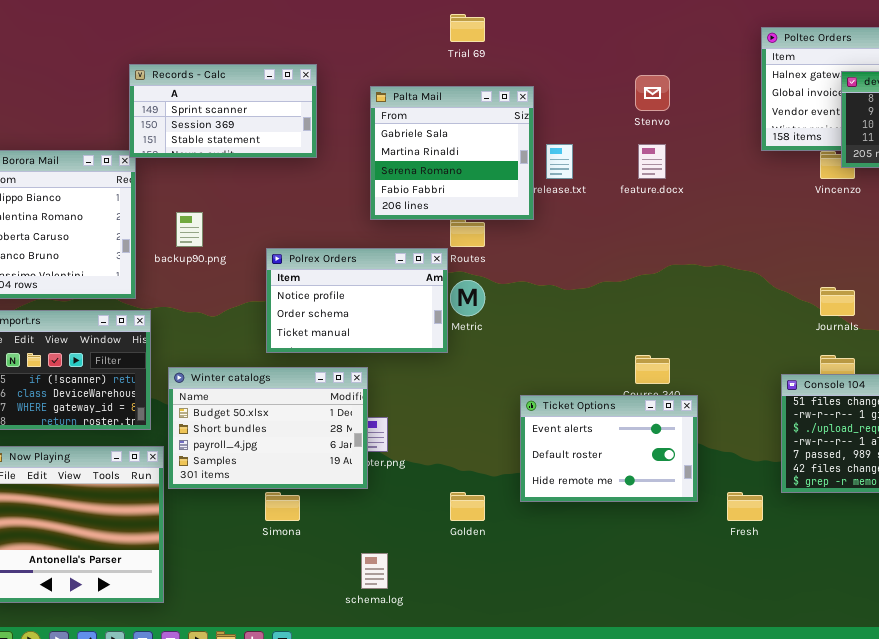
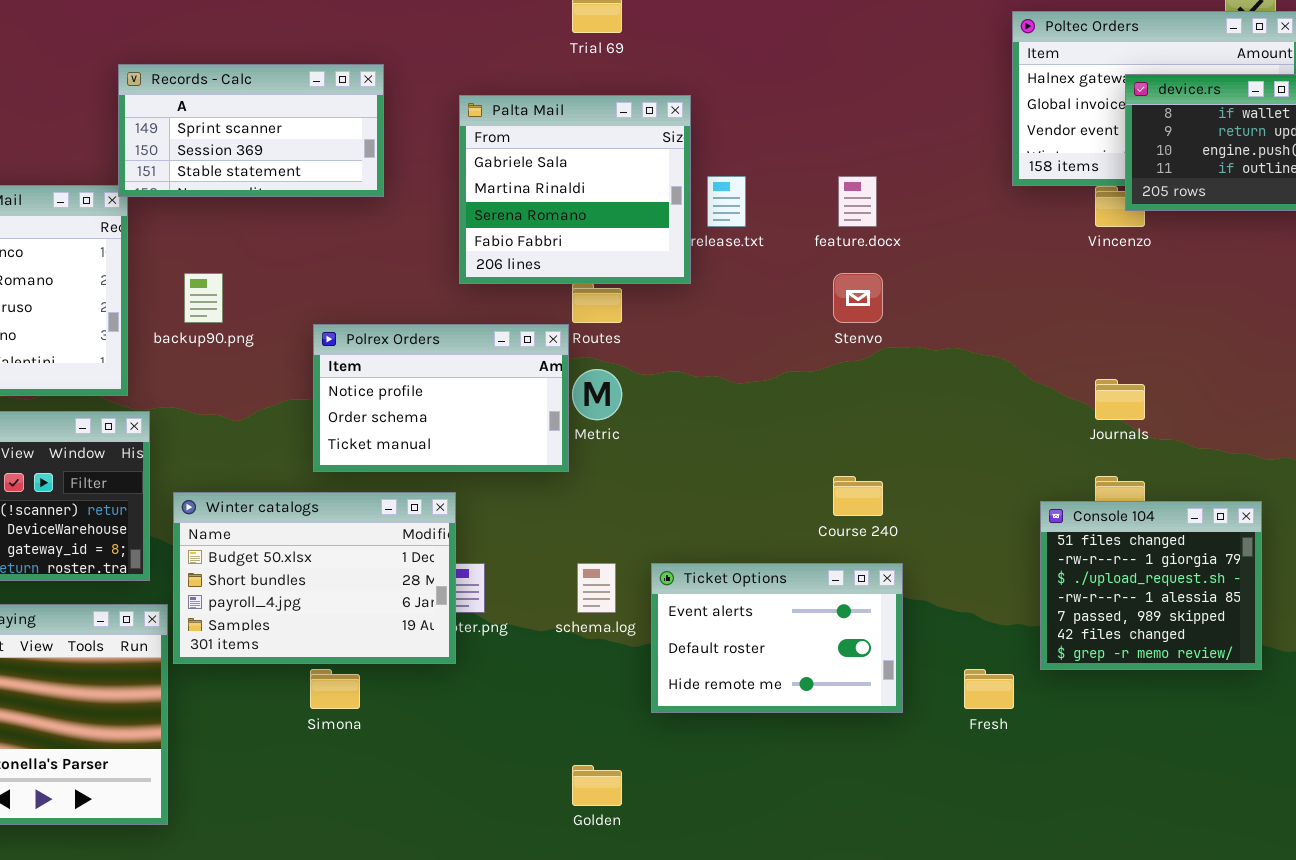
Stenvo: [635,75,670,111] -> [833,273,883,323], moved
Ticket Options: [520,395,698,502] -> [651,563,903,713], moved
Golden: [450,492,485,521] -> [572,765,622,806], moved
schema.log: [361,553,388,589] -> [577,563,616,613], moved

